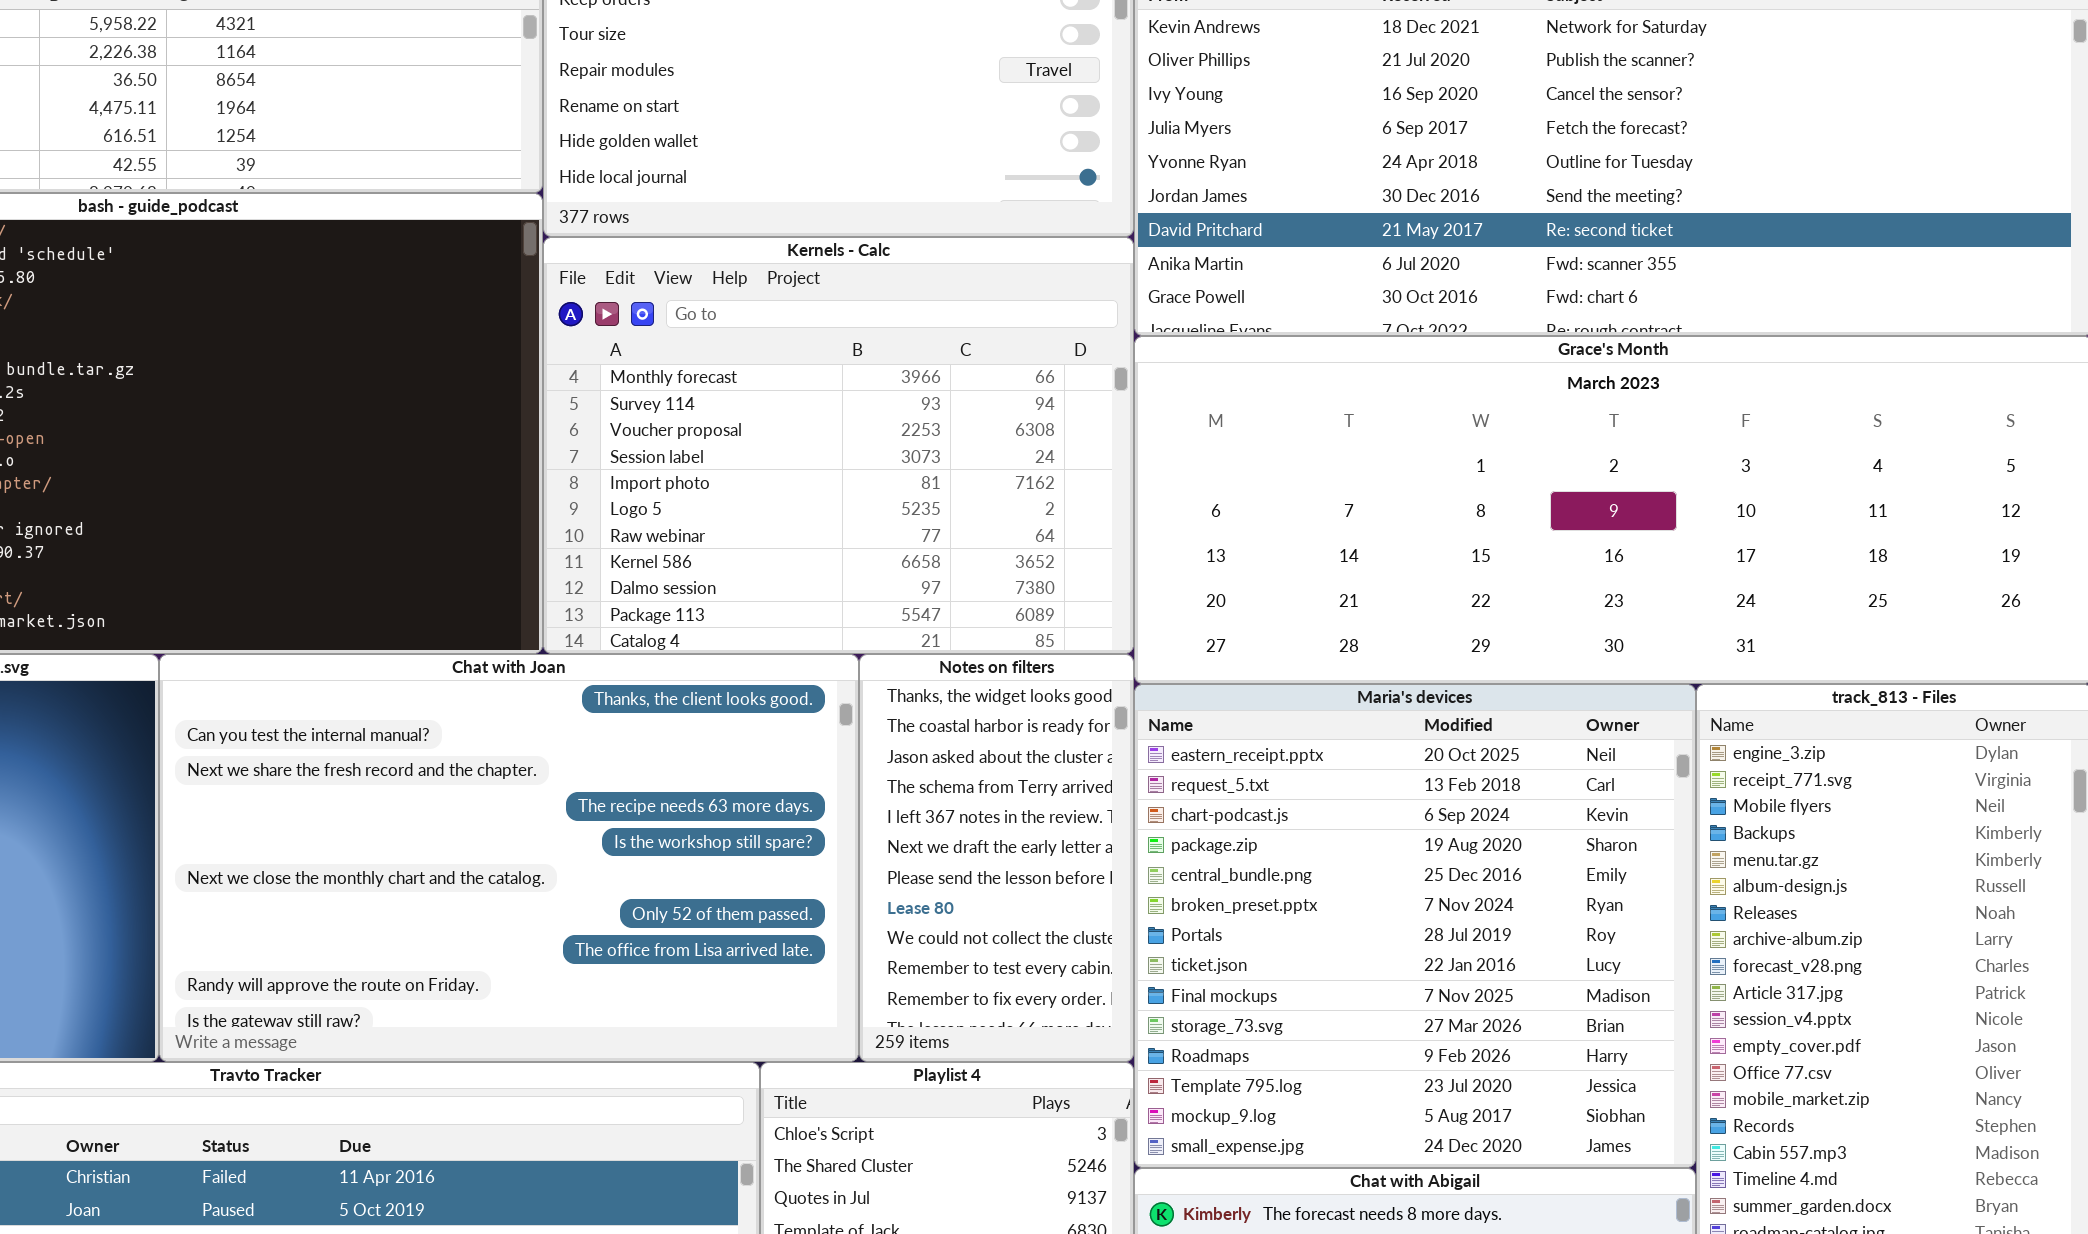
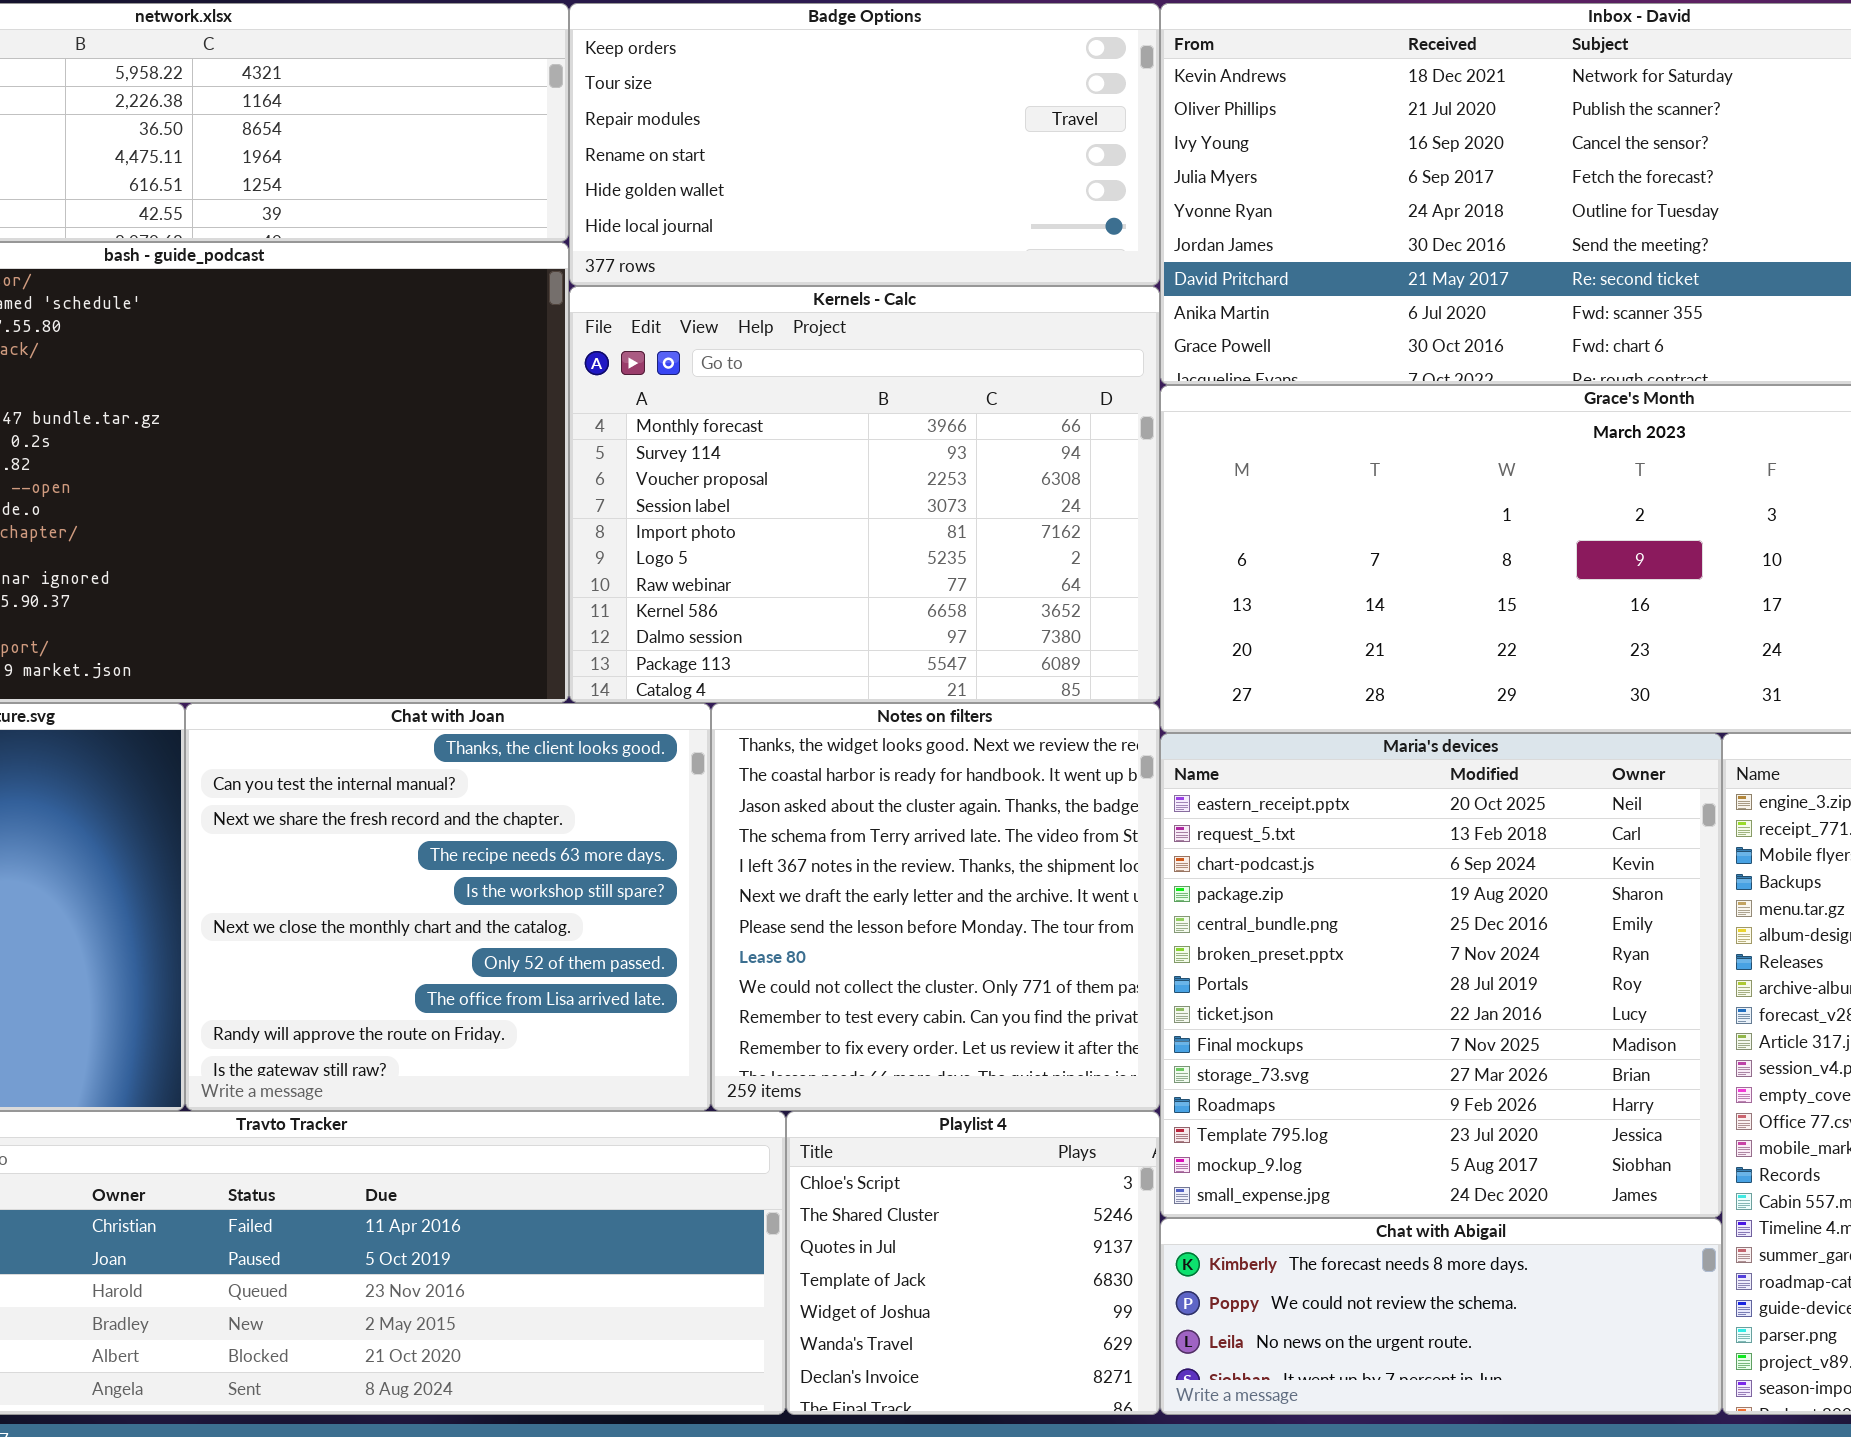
Chat with Joan: [159,654,859,1062] -> [185,703,711,1111], resized
Notes on filters: [859,654,1134,1062] -> [711,703,1160,1111], resized

